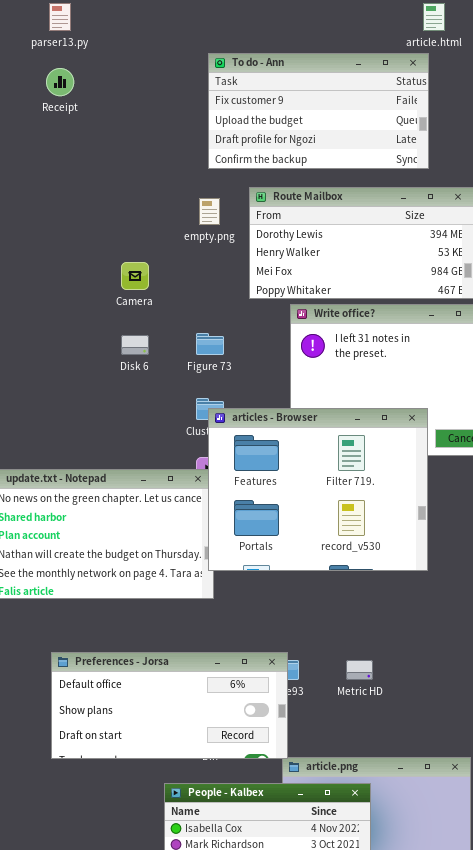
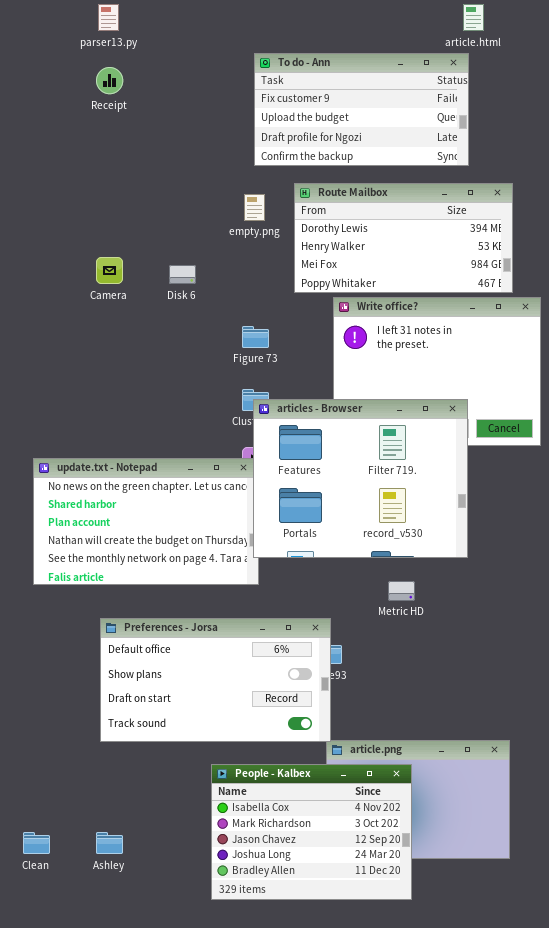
Camera: [121,262,149,290] -> [96,257,123,284], moved
Disk 6: [121,335,149,355] -> [169,265,196,284], moved
Preferences - Jorsa: [51,652,288,759] -> [100,618,331,742], resized
Metric HD: [346,660,373,680] -> [388,581,415,601], moved

